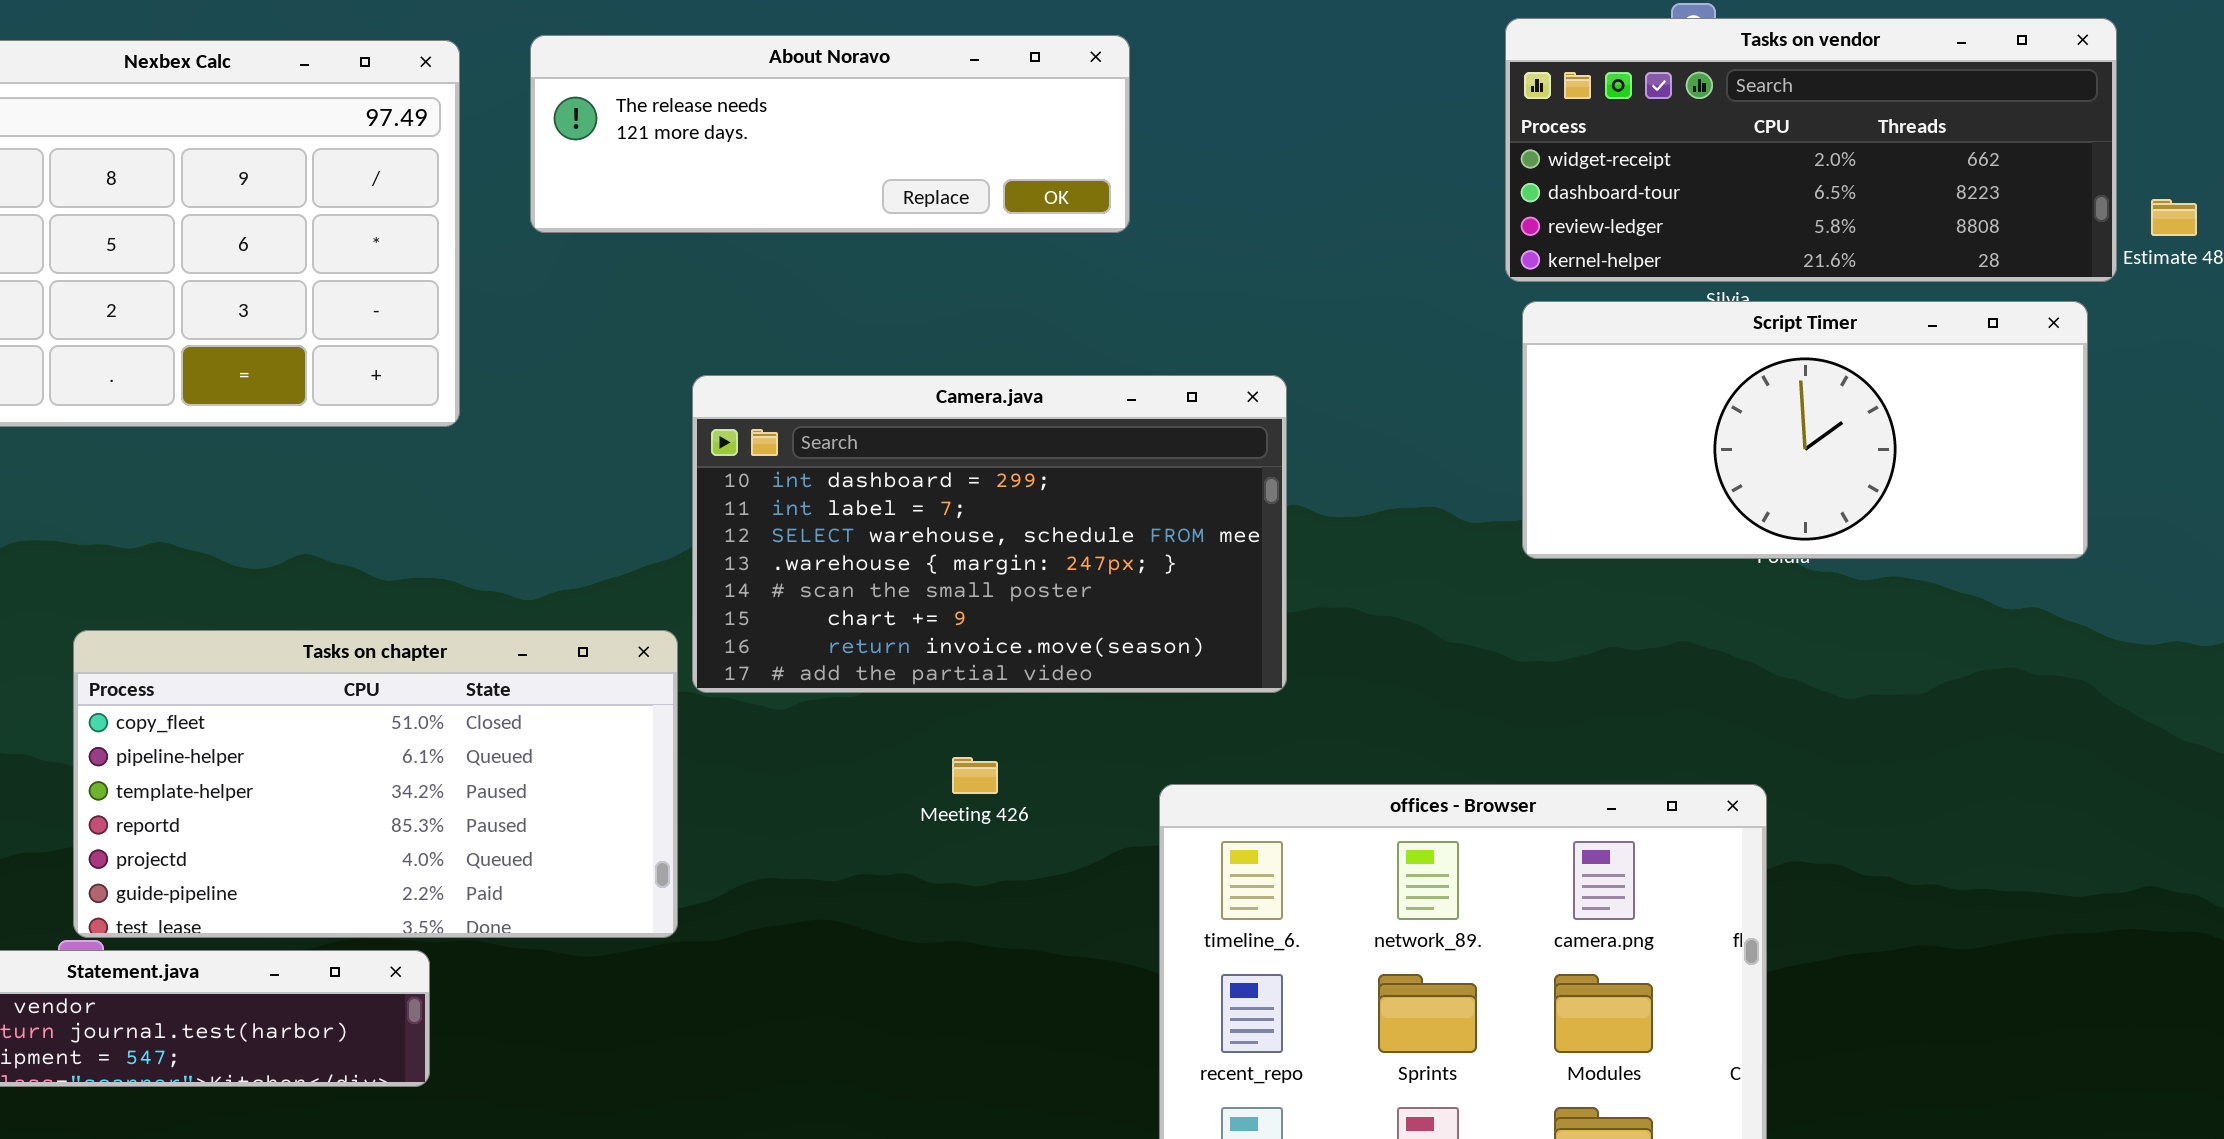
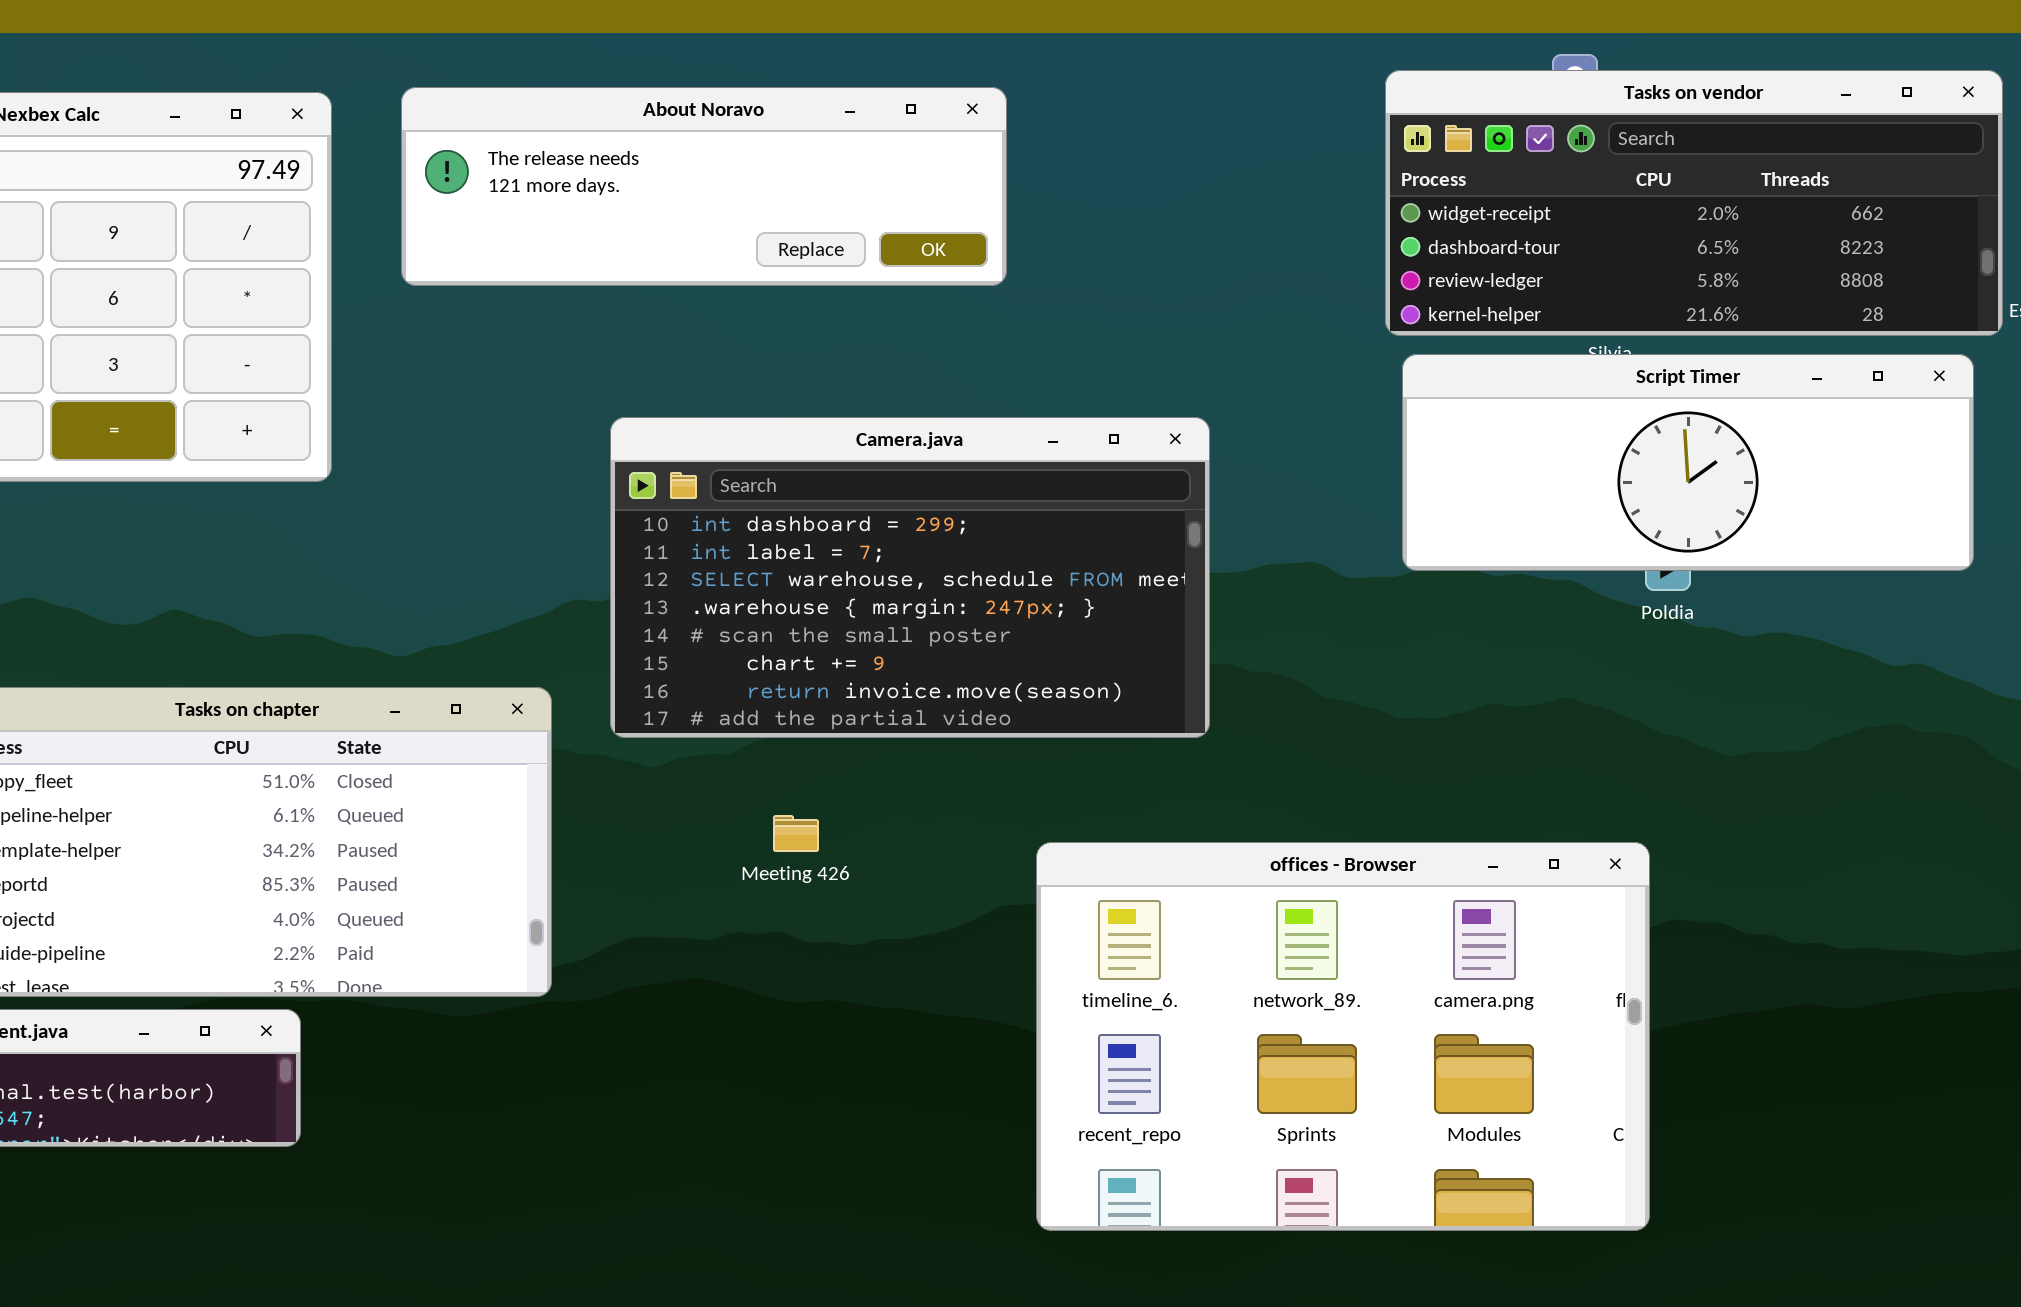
Script Timer: [1522,301,2088,559] -> [1402,354,1974,571], resized
Camera.java: [692,375,1287,693] -> [610,417,1210,738], moved
Meeting 426: [952,757,998,794] -> [773,815,819,852], moved

